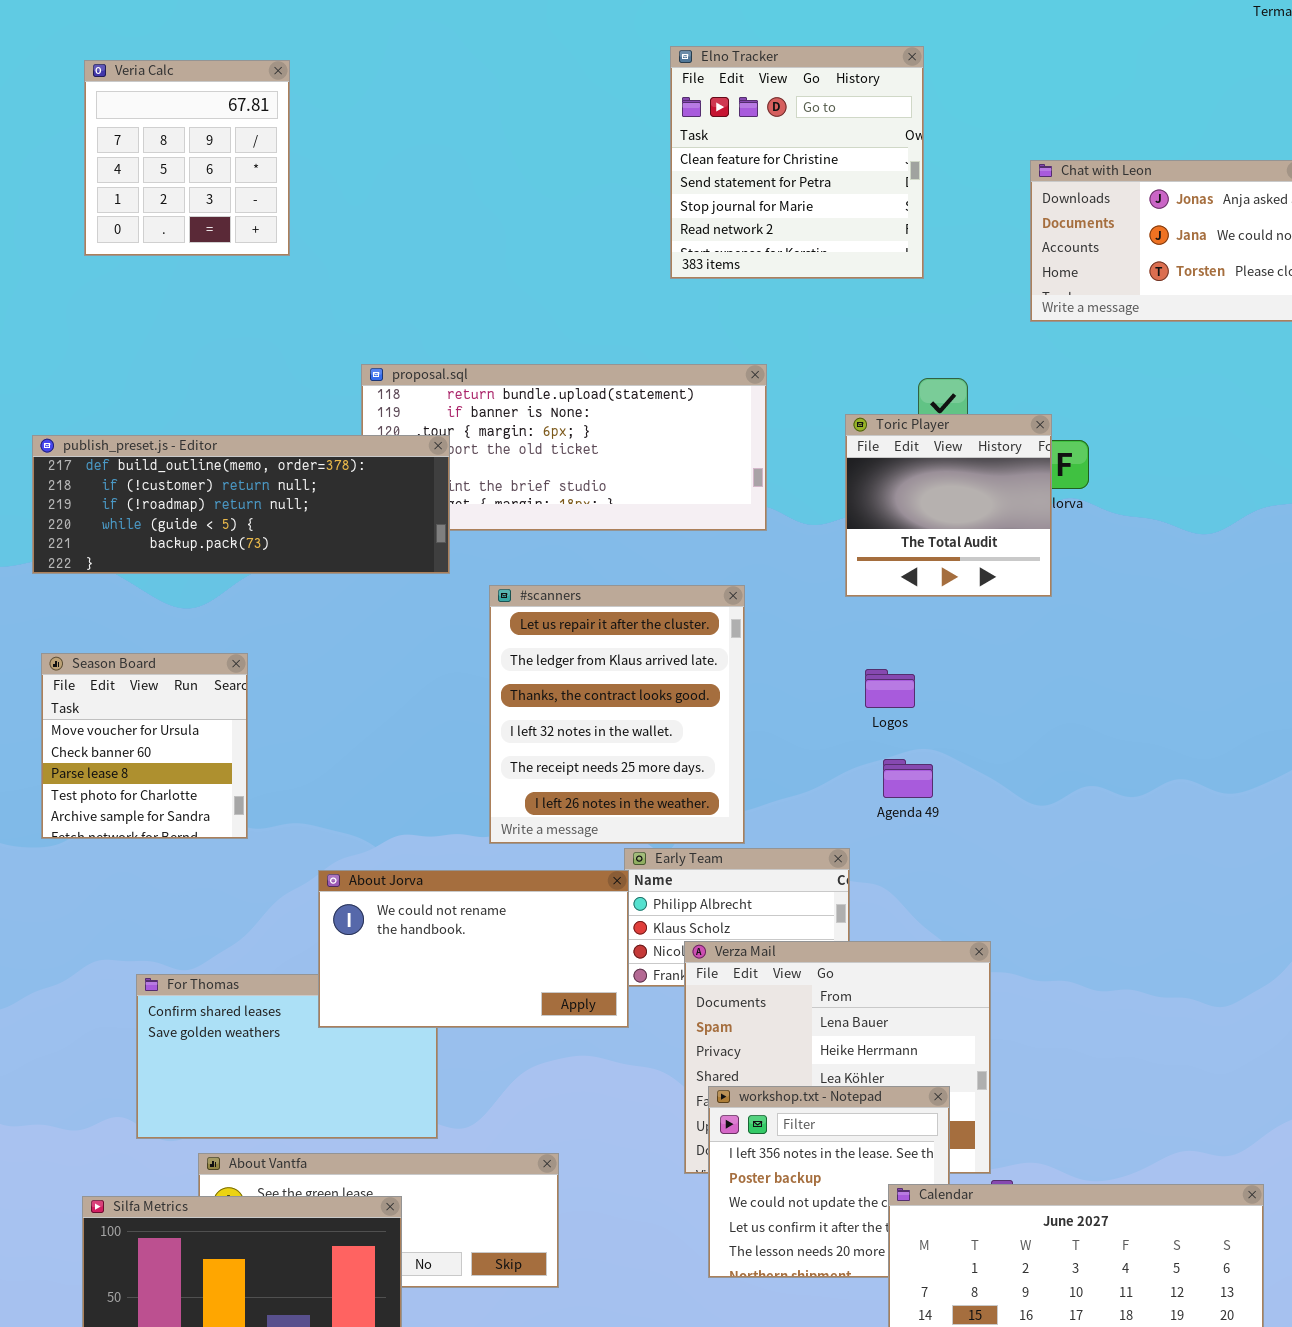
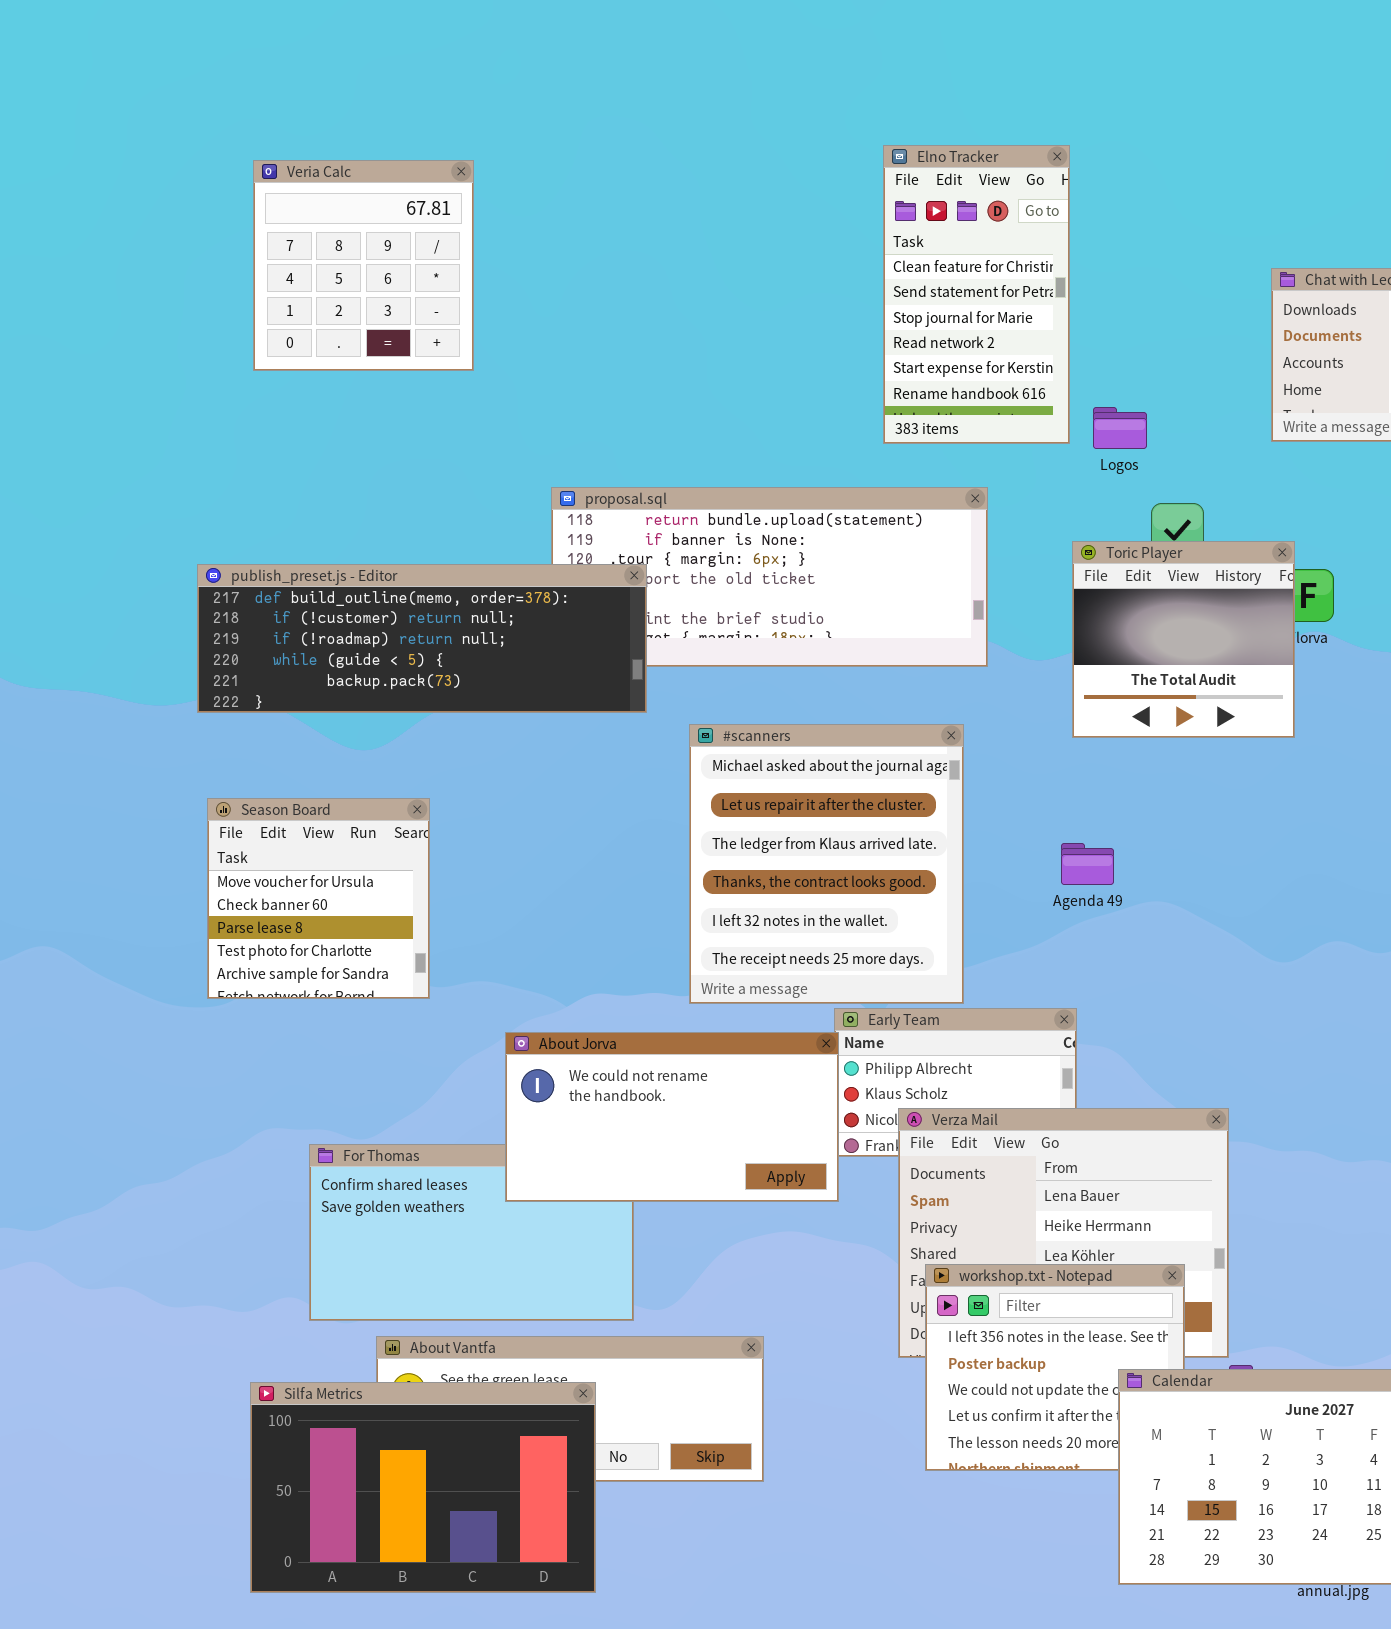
Elno Tracker: [670,46,924,279] -> [883,145,1070,444], resized
#scanners: [489,585,745,844] -> [689,724,964,1004], scrolled up 1 row
Logos: [865,669,915,708] -> [1093,407,1147,449], moved
Agenda 49: [883,759,933,798] -> [1061,843,1114,885], moved

